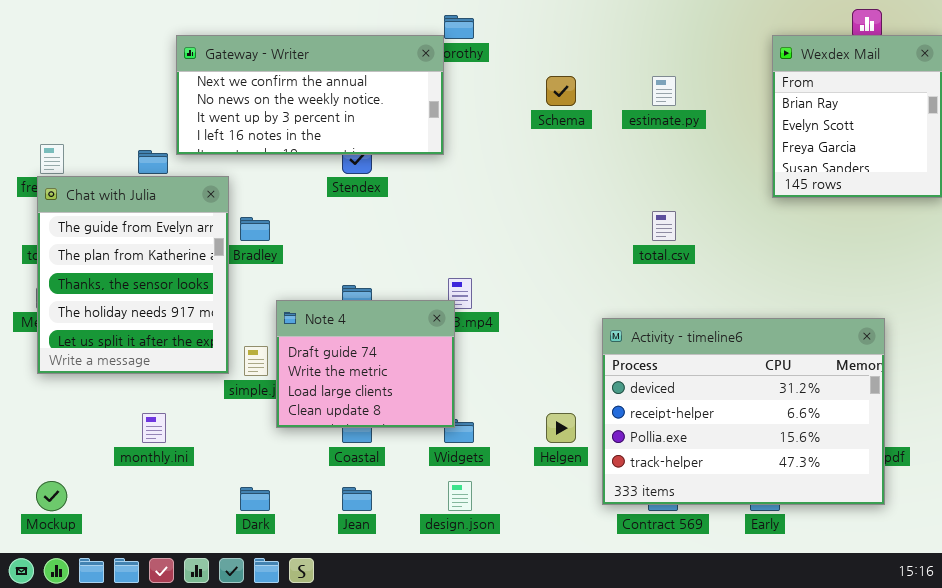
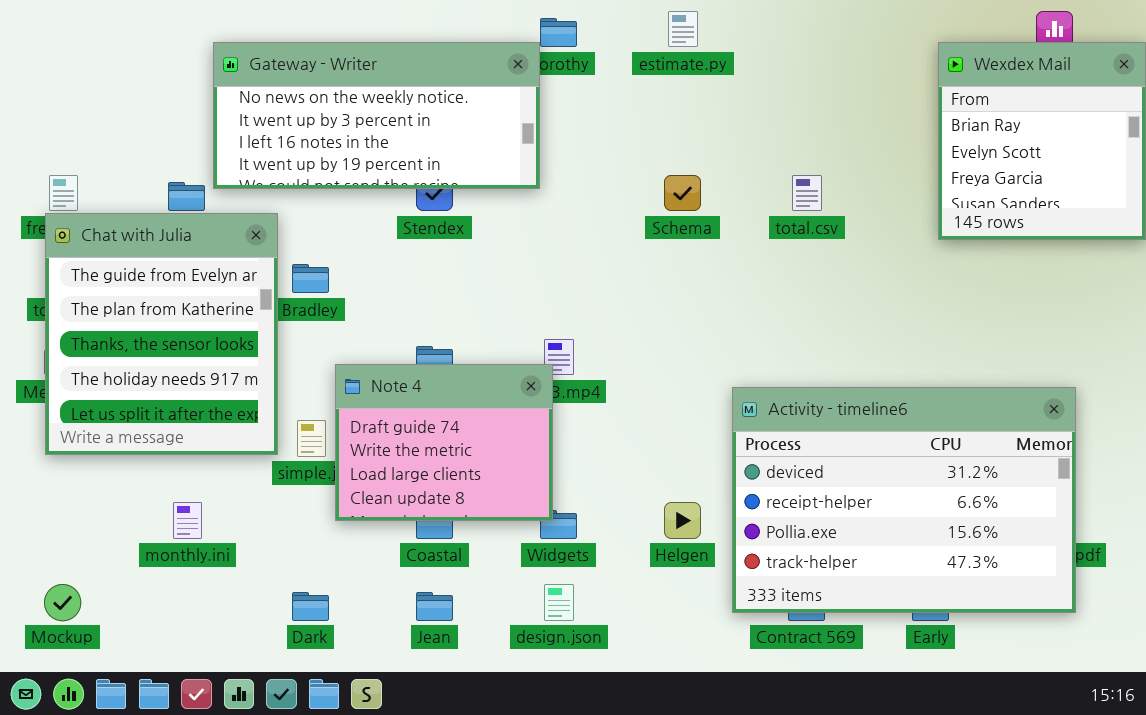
Gateway - Writer: [176,35,444,155] -> [213,42,540,189], scrolled down 1 row
Schema: [546,76,576,106] -> [664,175,701,211], moved
estimate.py: [652,76,676,106] -> [668,11,698,47], moved
total.csv: [652,211,676,241] -> [792,175,822,211], moved

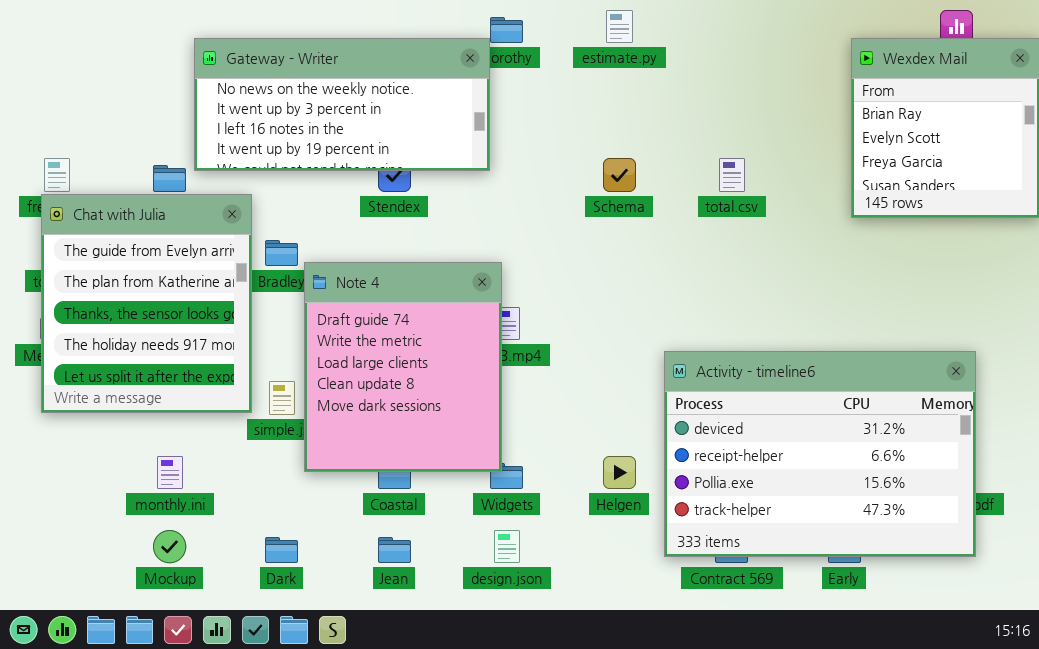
Note 4: [335,364,553,521] -> [304,262,502,472], resized
Mockup: [44,584,81,621] -> [153,530,186,563], moved

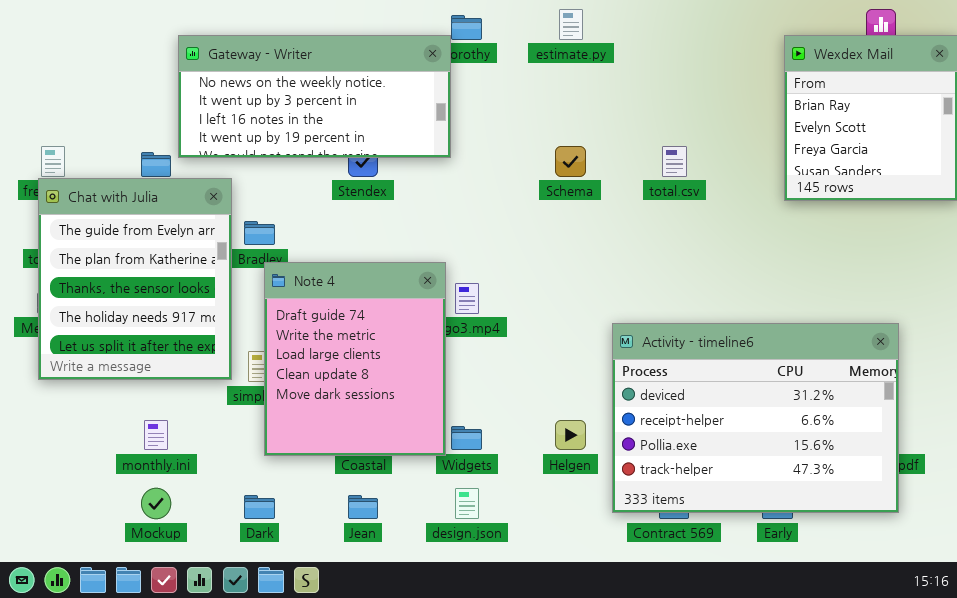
Note 4: [304,262,502,472] -> [264,262,446,456], moved

